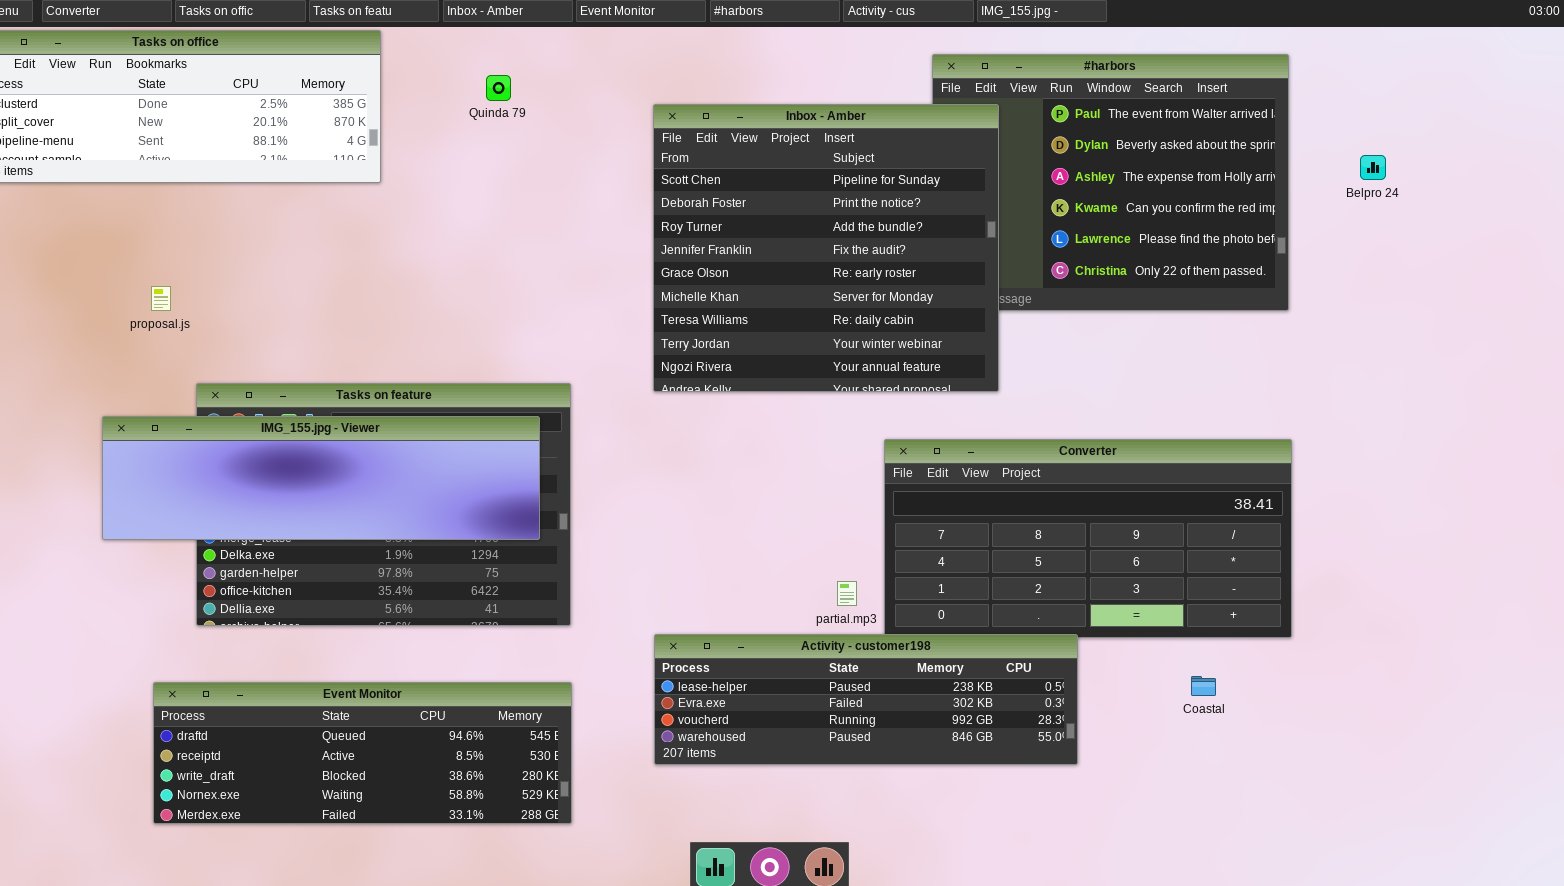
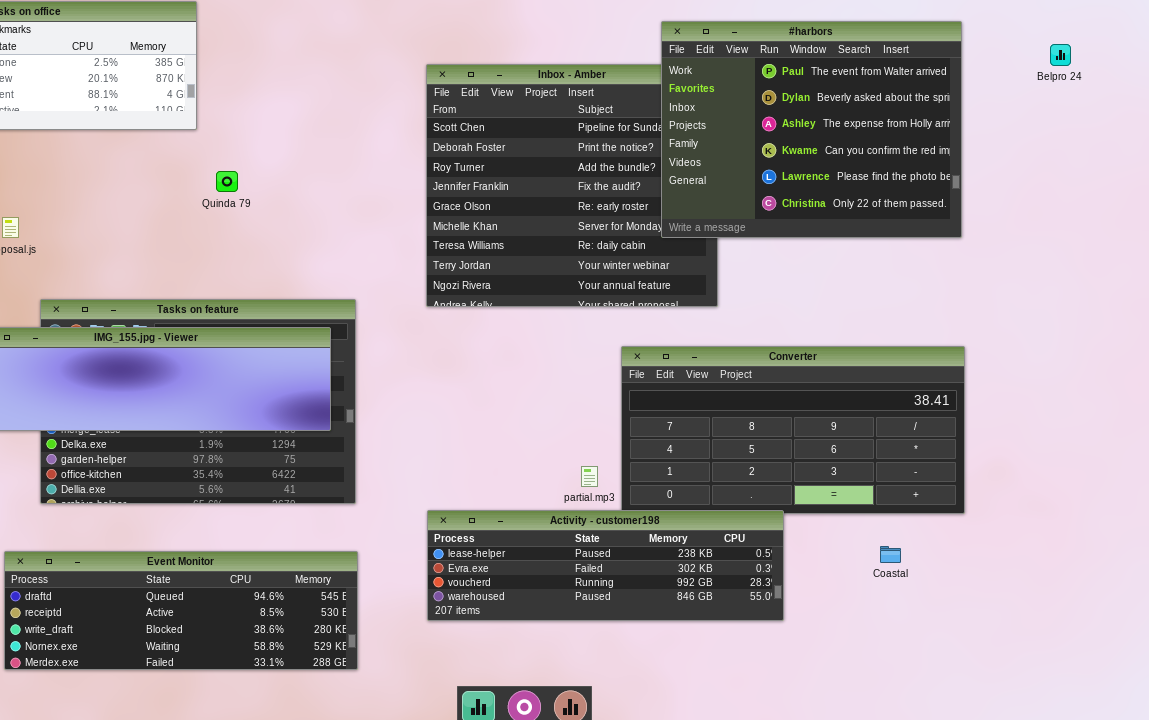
#harbors: [932,54,1289,311] -> [661,21,962,238], raised
Quinda 79: [486,75,511,101] -> [216,171,238,192], moved
Belpro 24: [1360,155,1386,180] -> [1050,44,1071,66], moved

